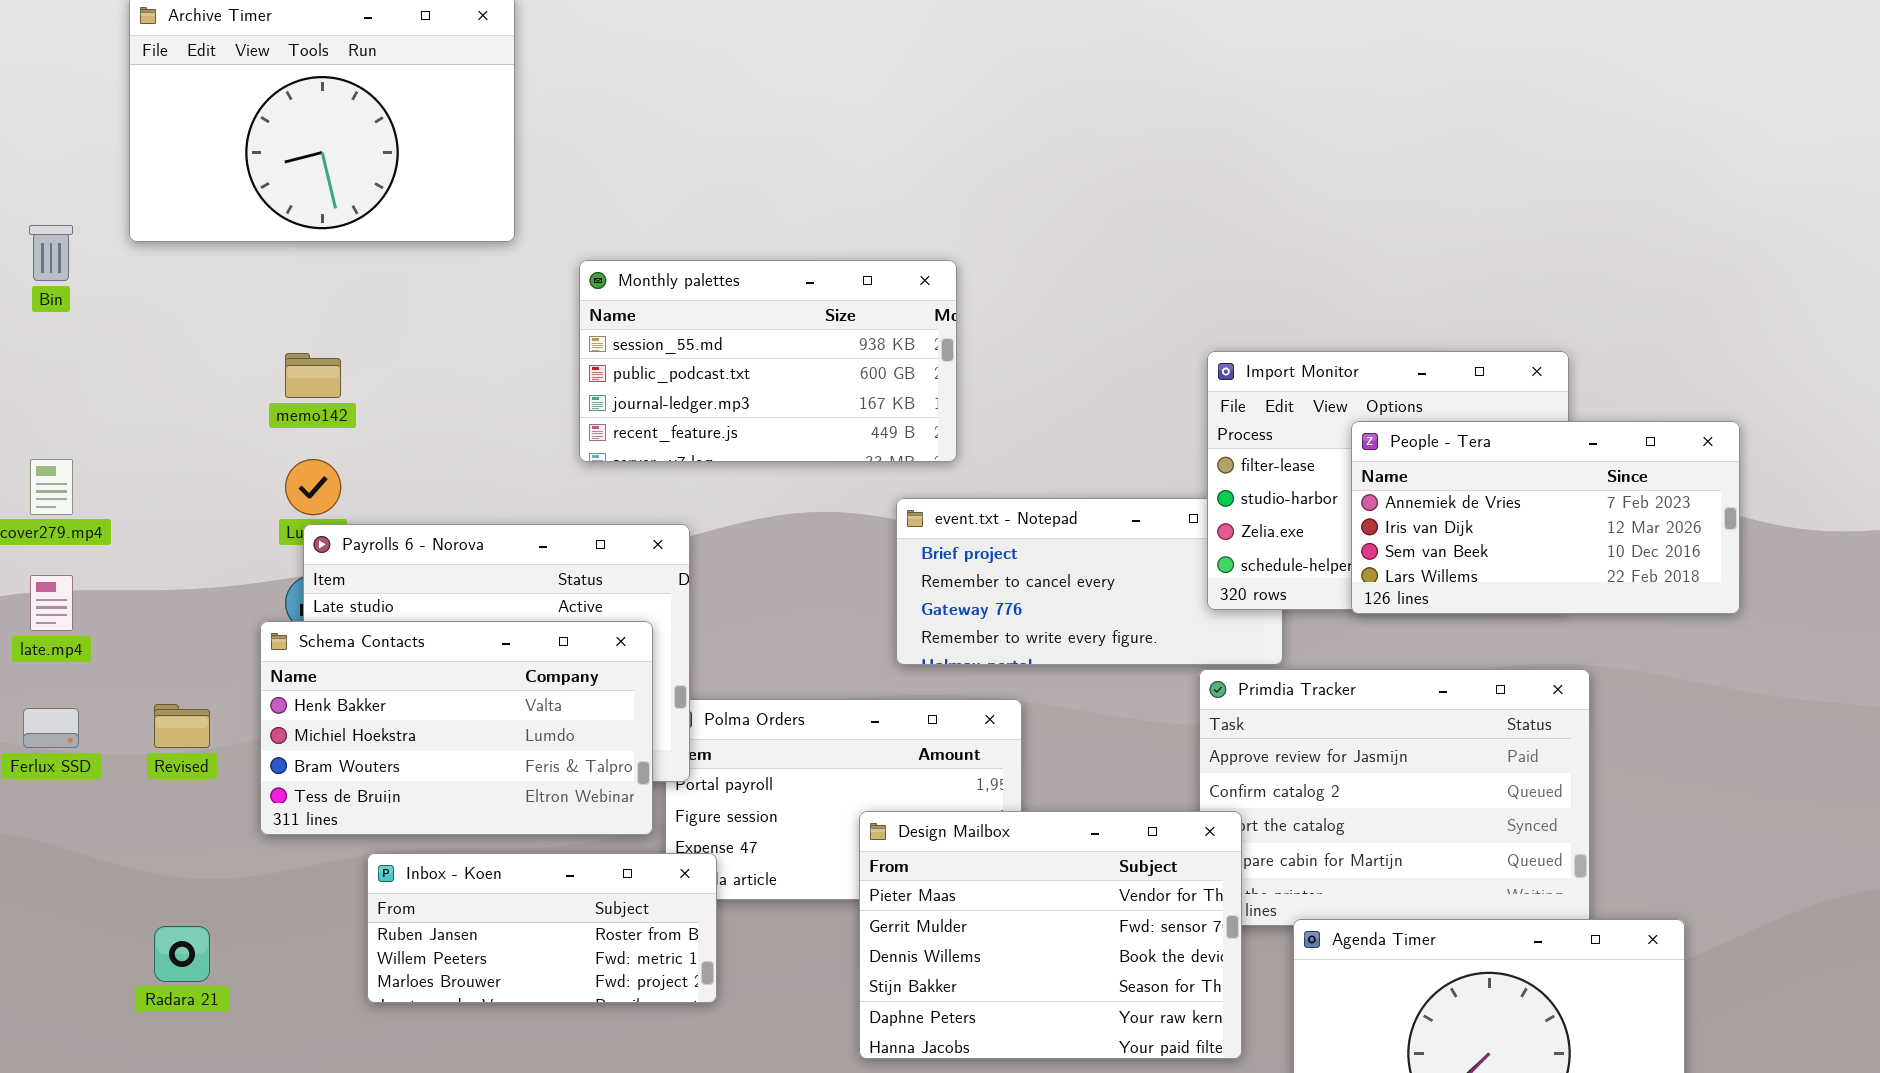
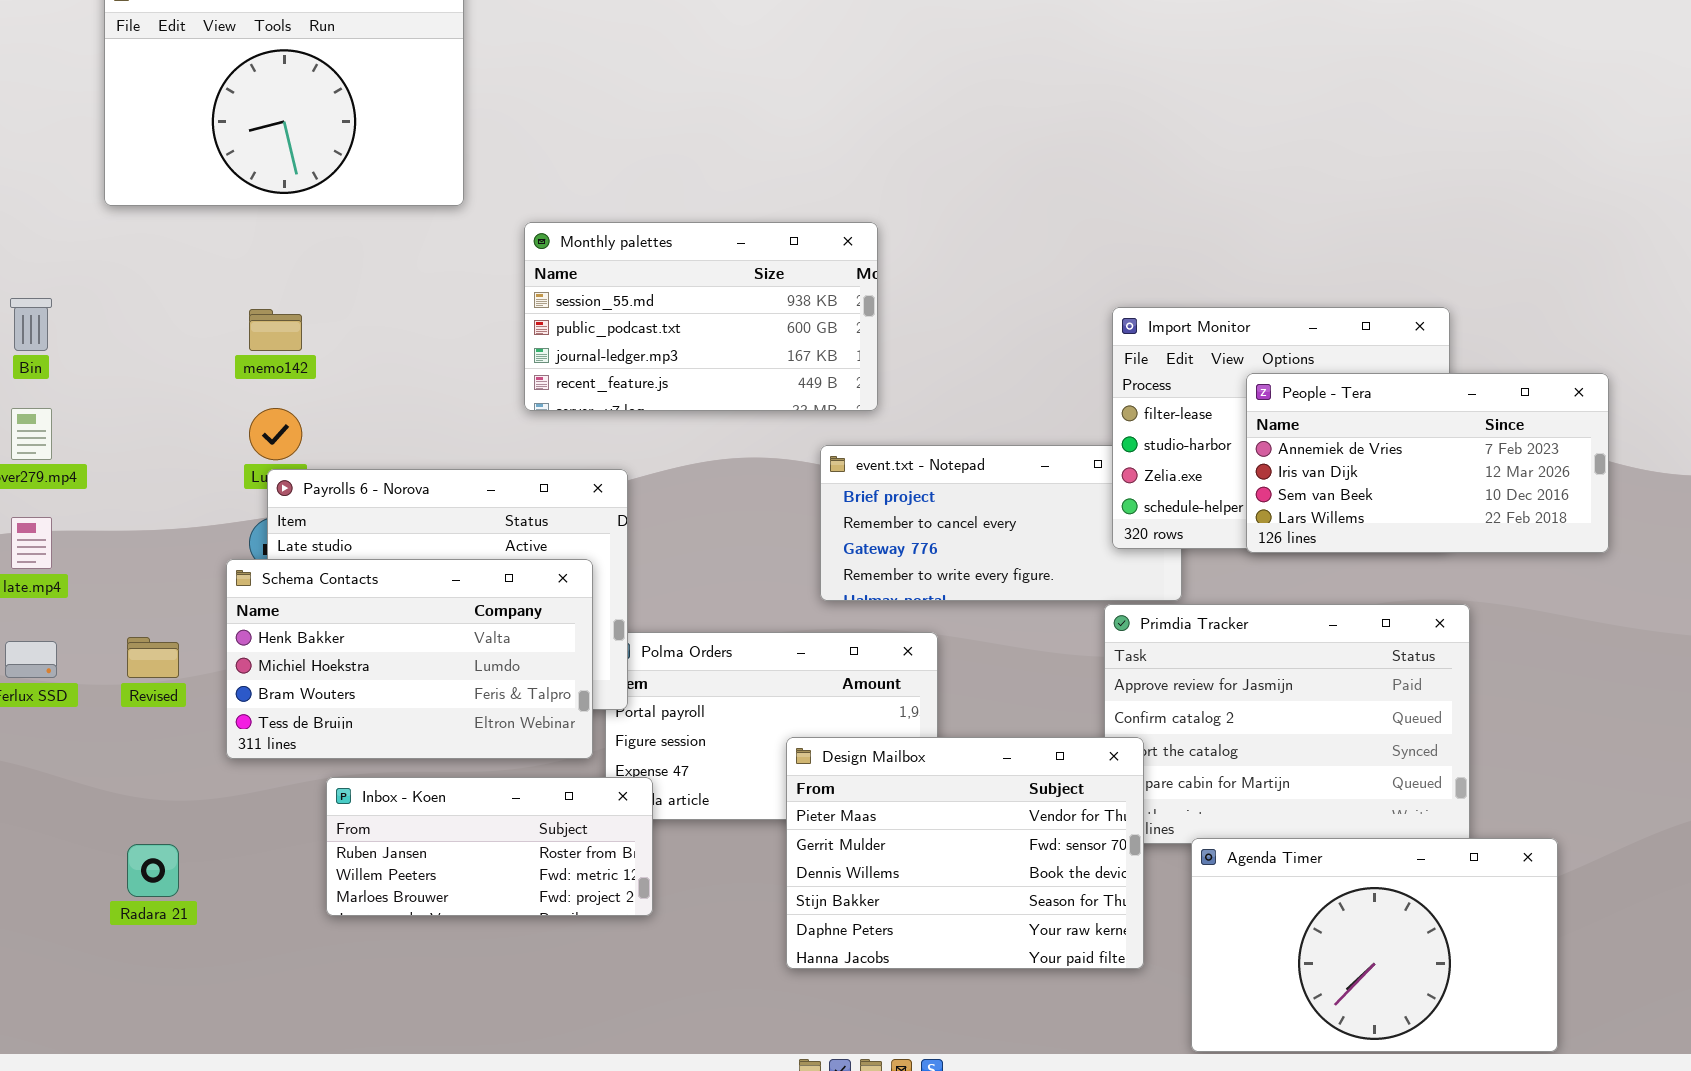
Bin: [29,225,73,281] -> [10,298,52,351], moved

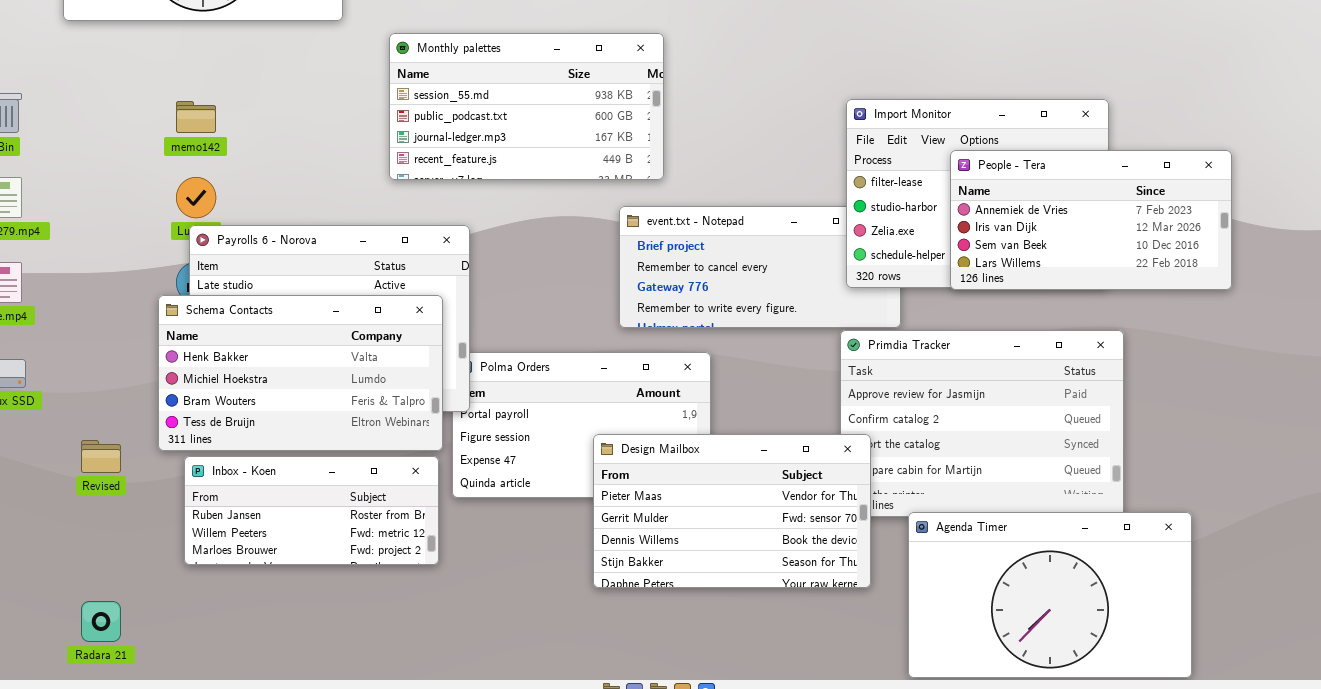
Revised: [127,637,179,678] -> [81,440,121,473], moved
Design Mailbox: [786,737,1144,969] -> [593,434,871,588], resized
Inbox - Koen: [326,777,653,916] -> [184,456,439,565], moved
Radara 21: [127,844,179,897] -> [81,601,121,642], moved

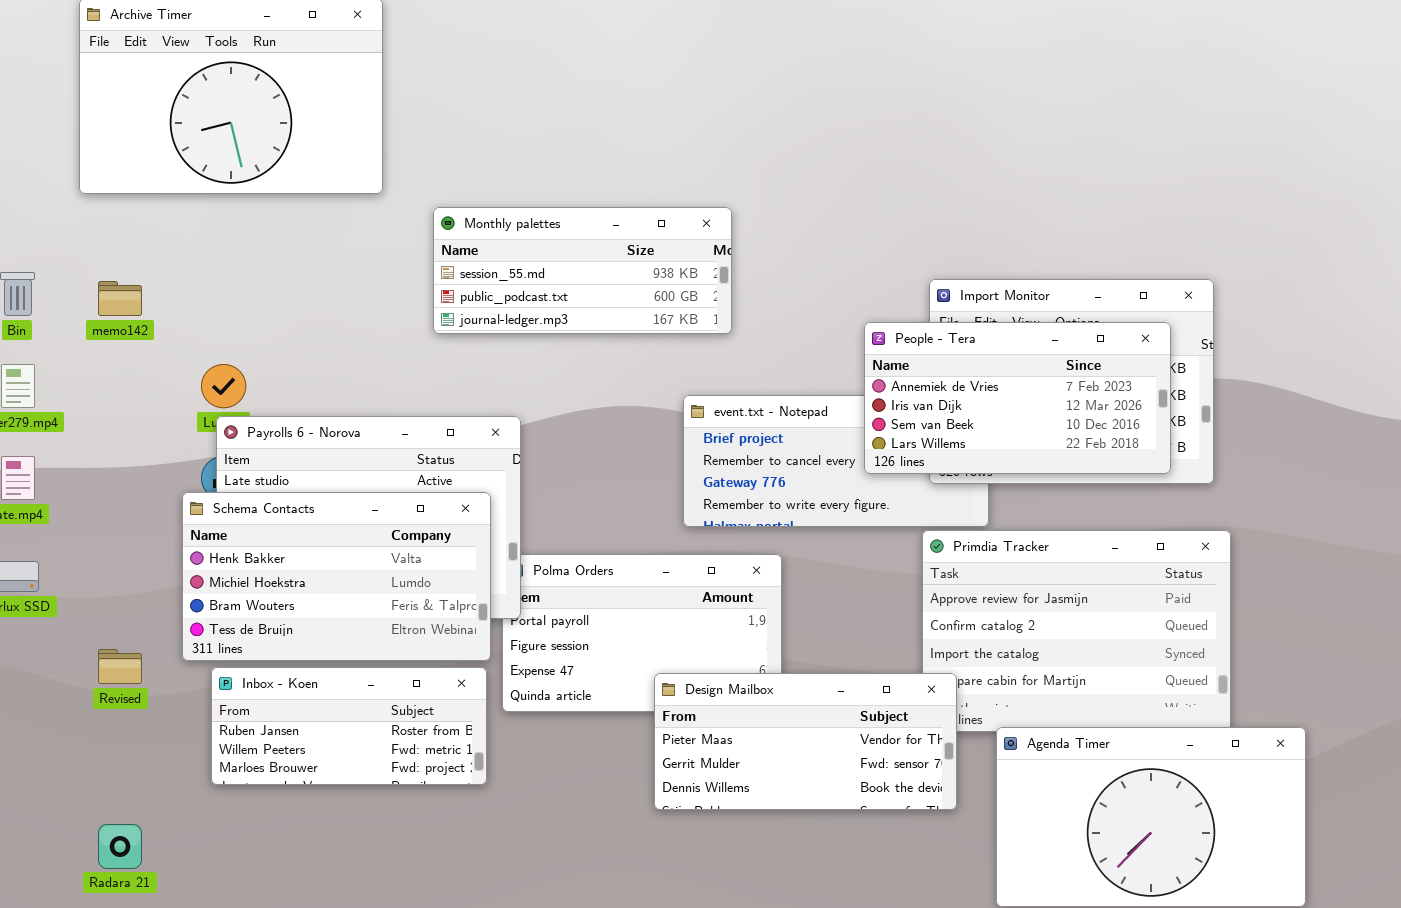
Monthly palettes: [389,33,664,180] -> [433,207,732,334], resized
memo142: [176,101,216,133] -> [98,281,142,316], moved
People - Tera: [950,150,1232,290] -> [864,322,1171,474], moved
Design Mailbox: [593,434,871,588] -> [654,673,957,810], resized

